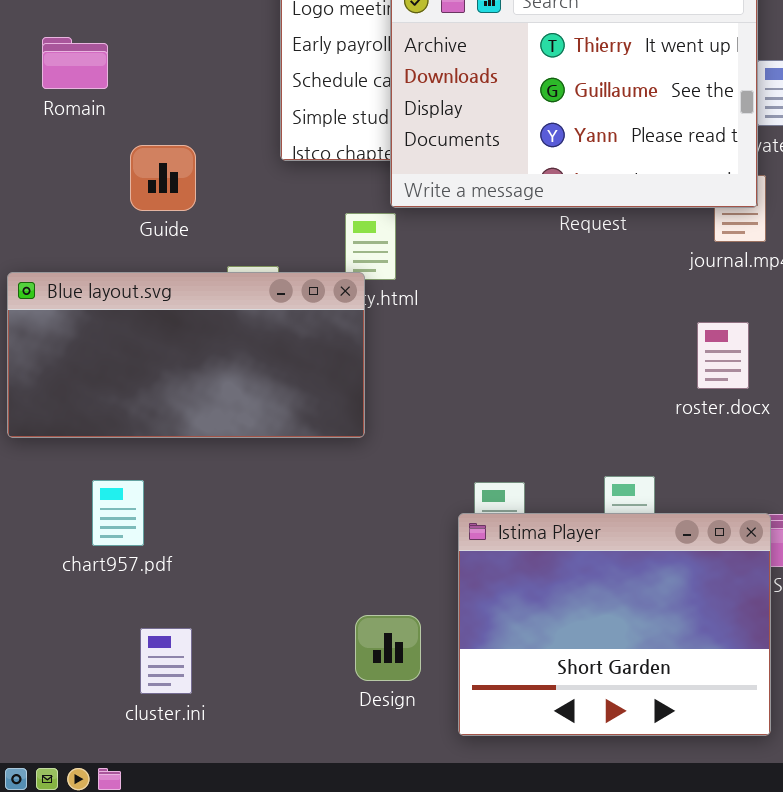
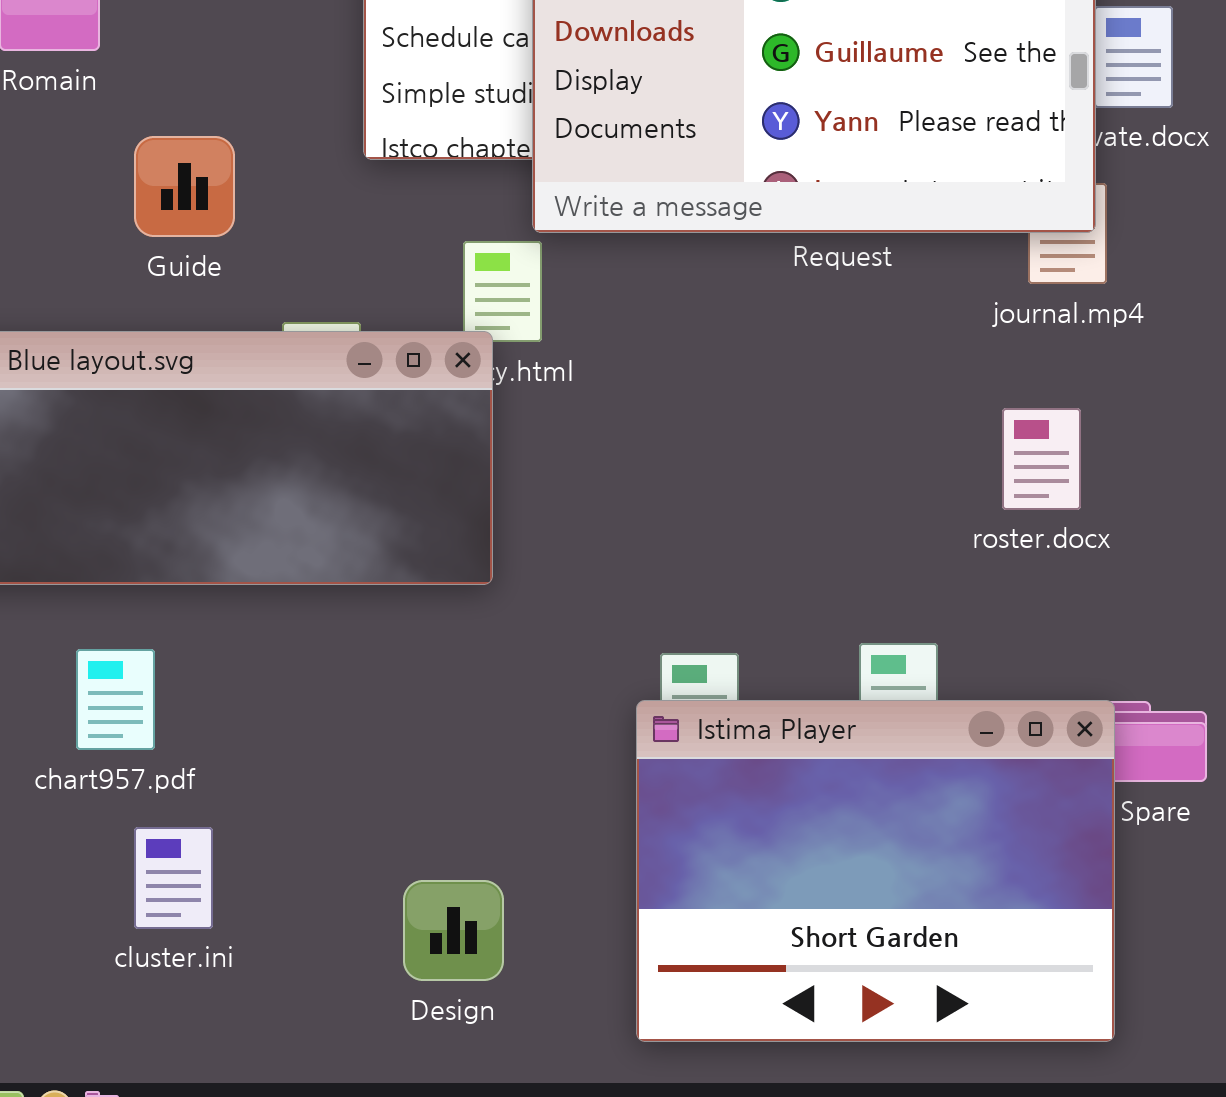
Design: [355,615,421,681] -> [403,880,504,981], moved
cluster.ini: [140,628,192,694] -> [134,827,213,929], moved

